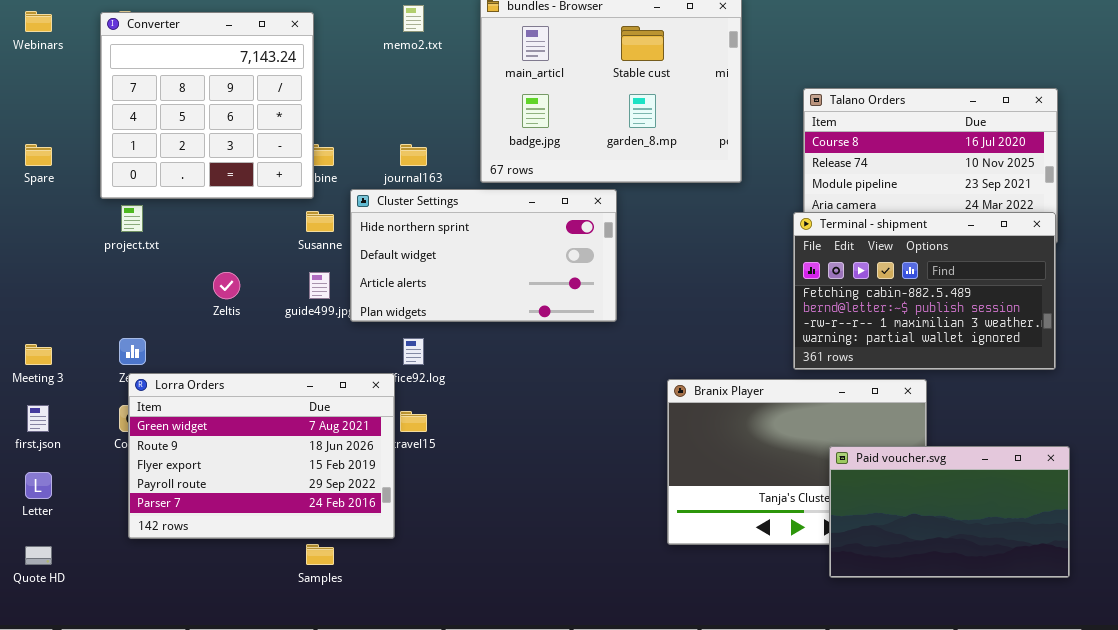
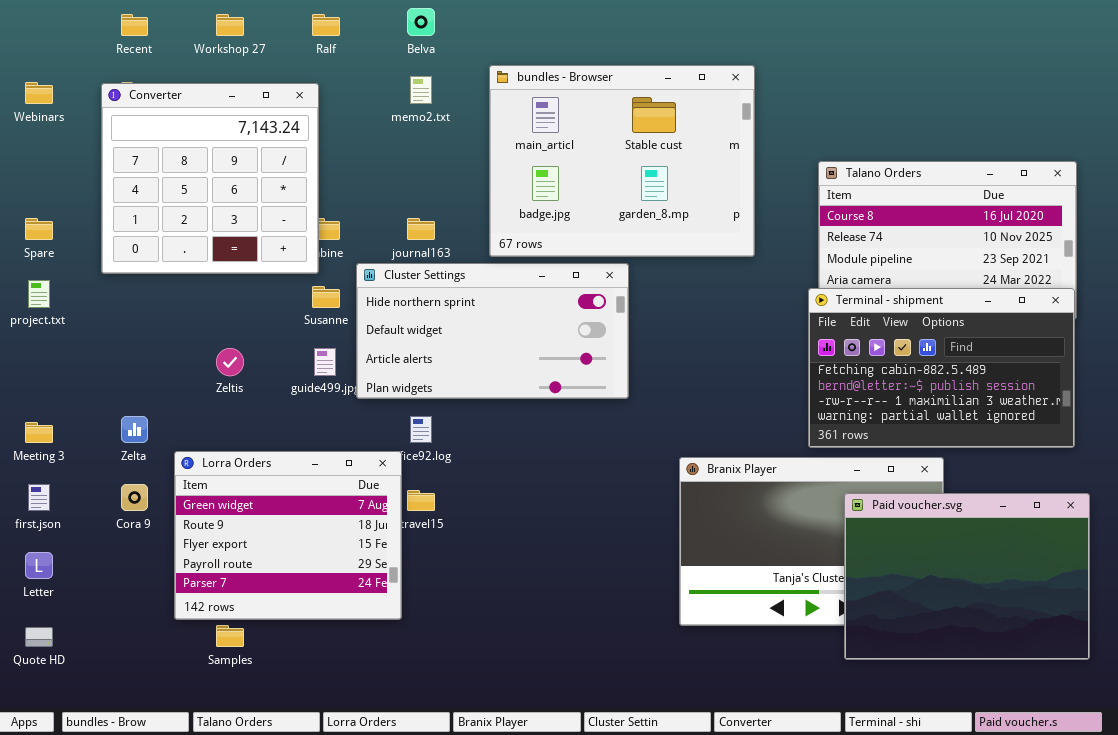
project.txt: [121,205,143,232] -> [28,280,50,308], moved
Lorra Orders: [128,373,395,539] -> [174,451,402,620], resized
Paid voucher.svg: [829,446,1070,578] -> [844,493,1090,660], resized
Samples: [306,544,334,565] -> [216,625,244,647], moved

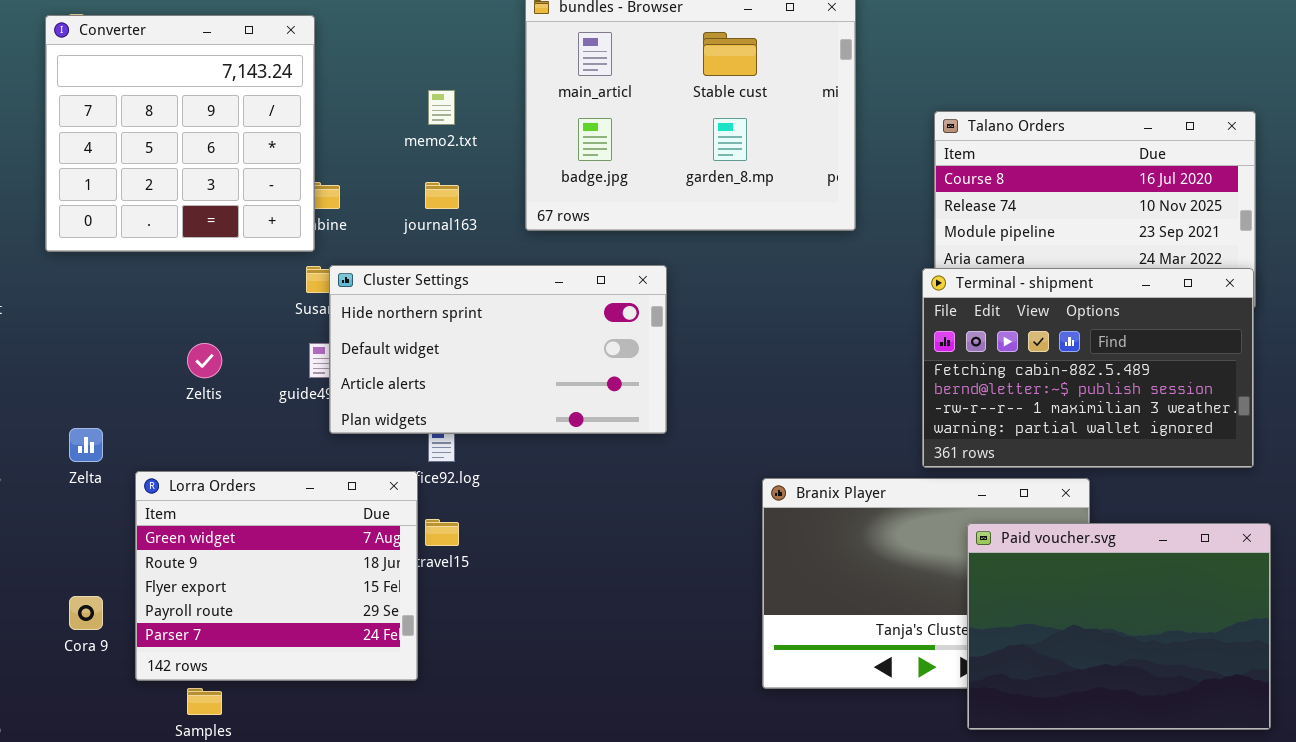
memo2.txt: [410,76,432,104] -> [428,90,455,125], moved
Cluster Settings: [356,263,629,399] -> [329,265,667,434], moved
Cora 9: [121,484,148,511] -> [69,596,103,630], moved

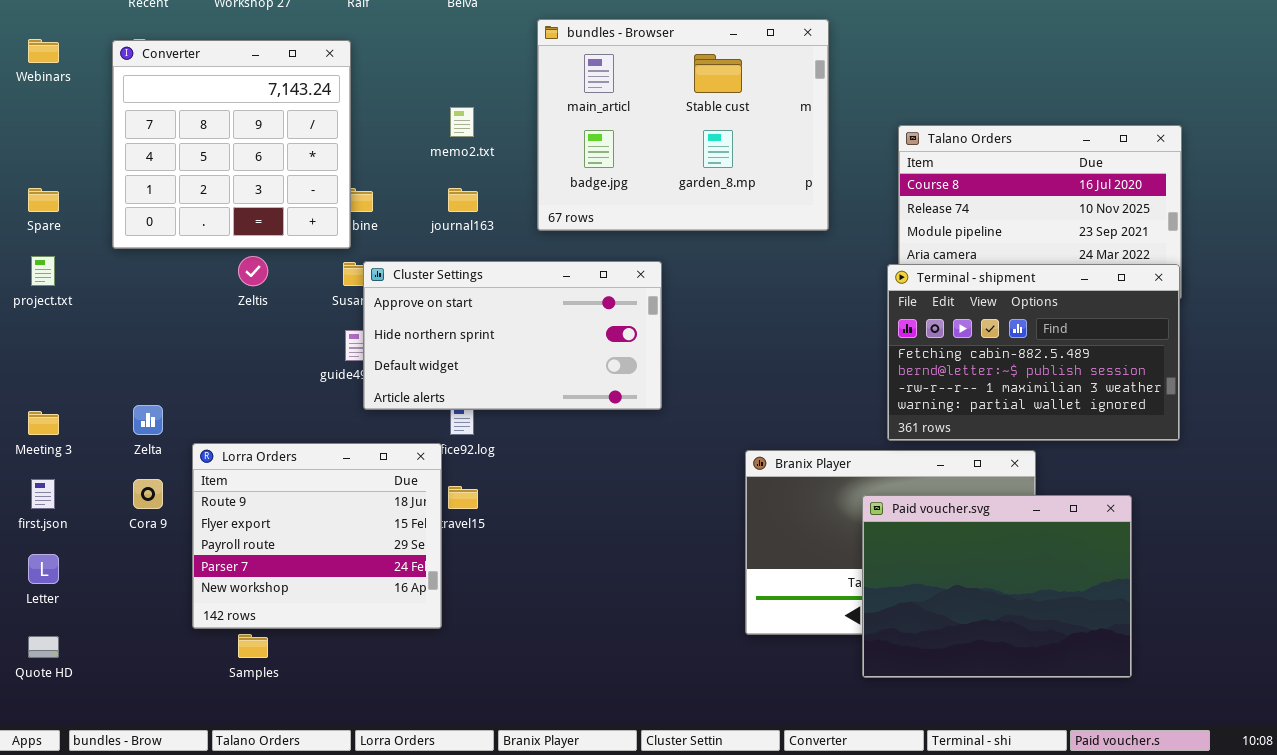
Cluster Settings: [329,265,667,434] -> [363,261,662,410], scrolled up 1 row
Zeltis: [187,343,222,378] -> [238,256,268,286], moved
Lorra Orders: [135,471,418,681] -> [192,443,442,629], scrolled down 1 row
Paid voucher.svg: [967,523,1271,730] -> [862,495,1132,678], moved
Cora 9: [69,596,103,630] -> [133,479,163,509], moved

